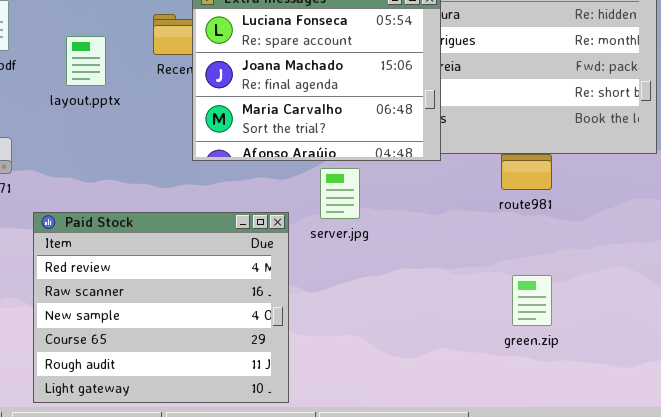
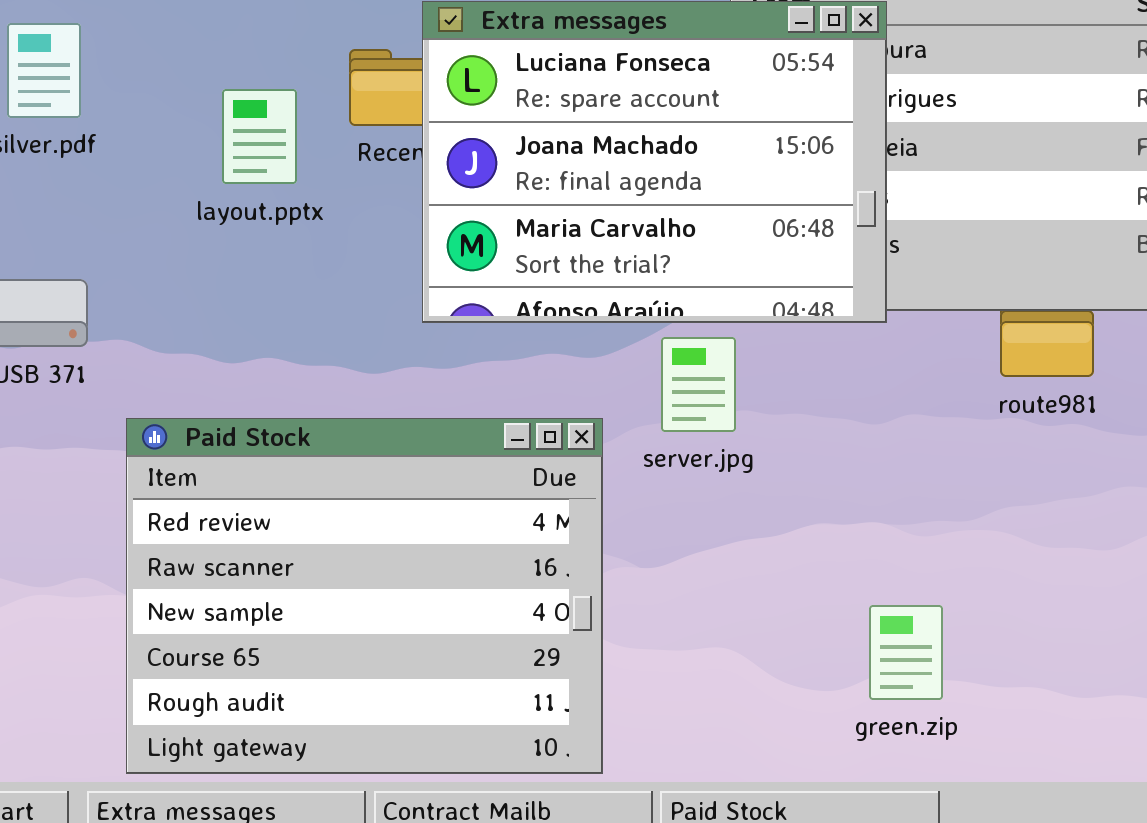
layout.pptx: [66,36,106,86] -> [222,89,297,184], moved
green.zip: [512,275,552,326] -> [869,605,943,700], moved

